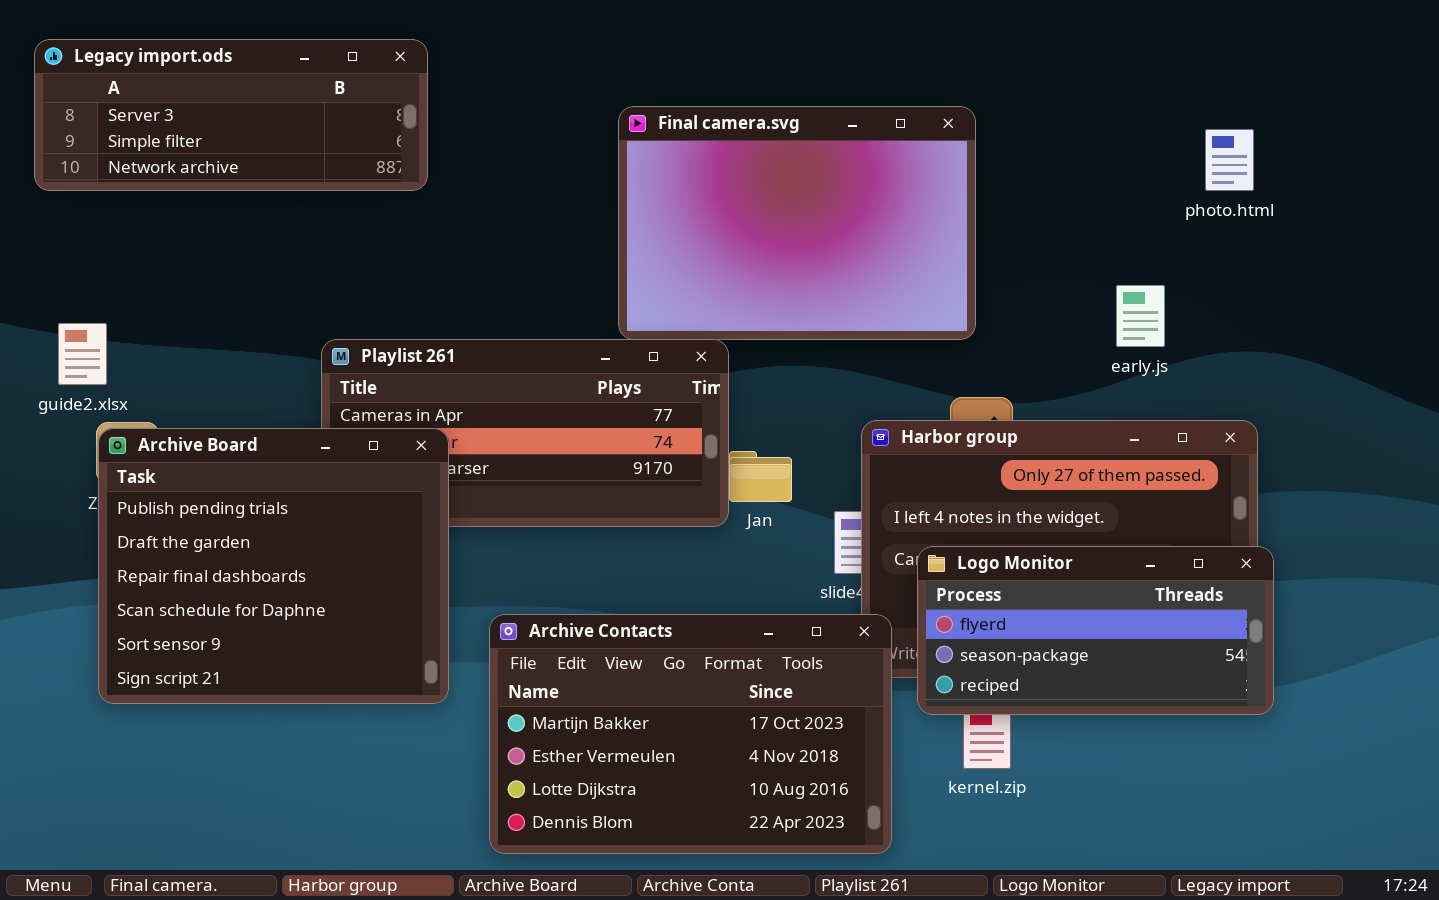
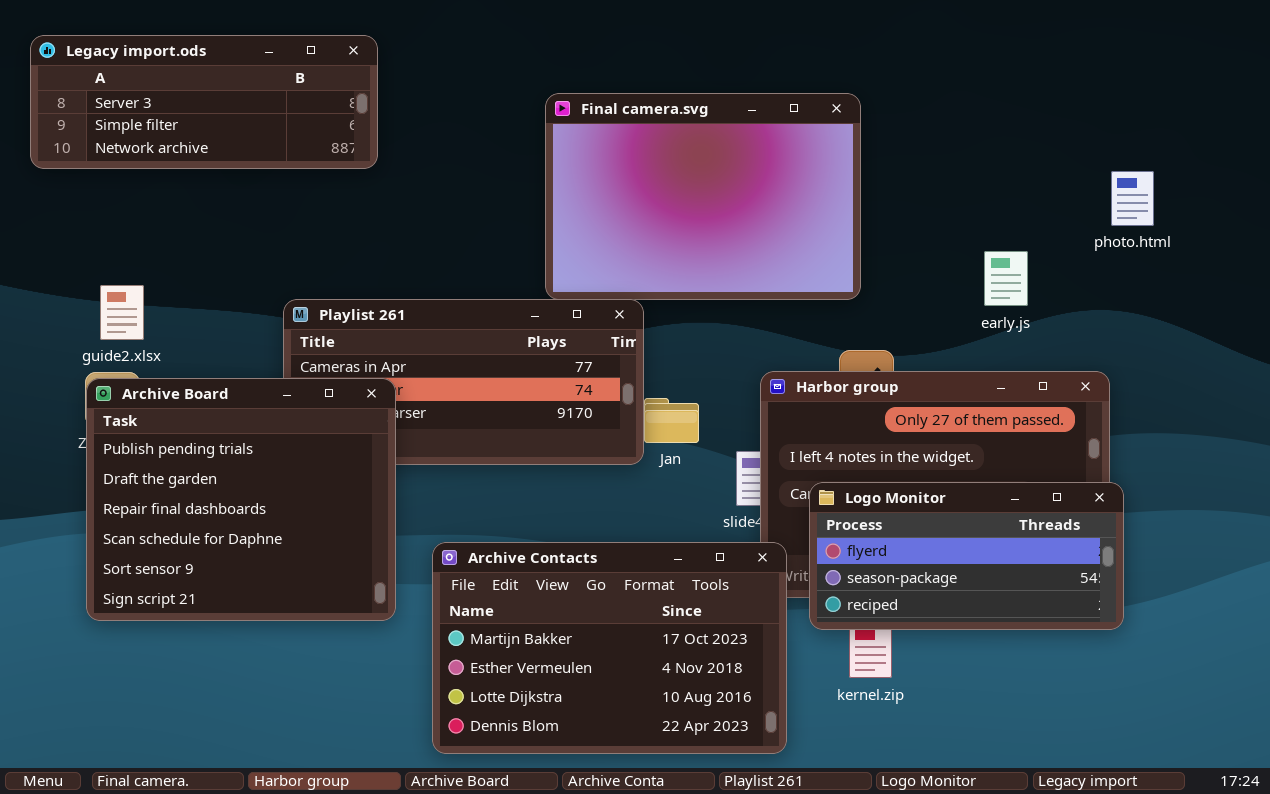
photo.html: [1205,129,1254,191] -> [1111,171,1154,226], moved
guide2.xlsx: [58,323,107,385] -> [100,285,144,340], moved

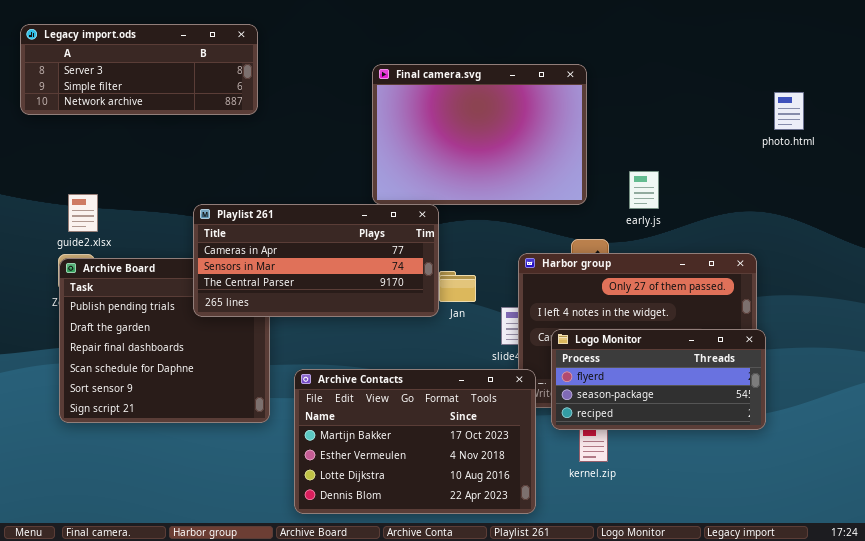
photo.html: [1111,171,1154,226] -> [774,92,804,130], moved
early.js: [984,251,1028,306] -> [629,171,659,209], moved
Playlist 261: [283,299,644,465] -> [193,204,439,317], raised

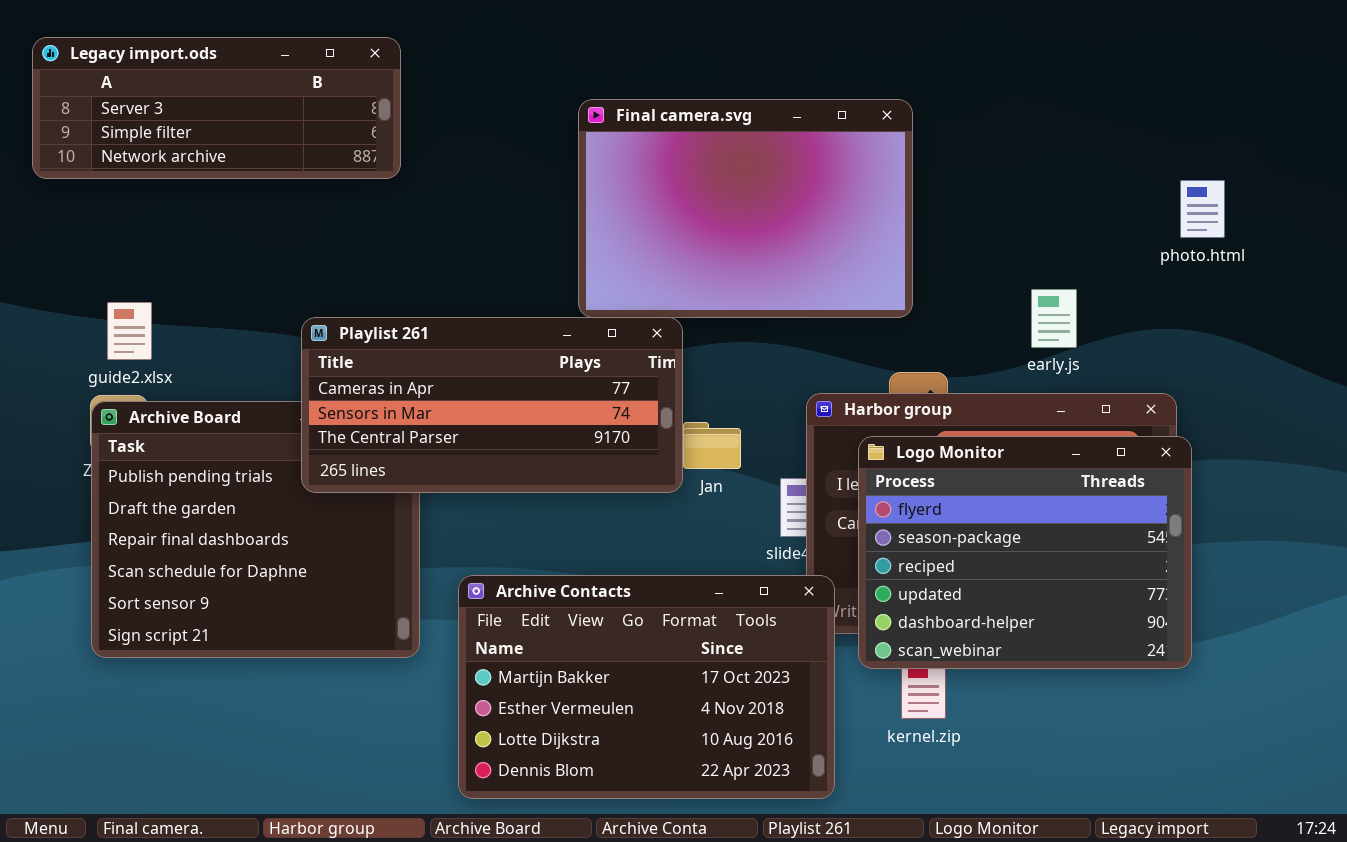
photo.html: [774,92,804,130] -> [1180,180,1225,238], moved
early.js: [629,171,659,209] -> [1031,289,1077,348], moved
Logo Monitor: [551,329,766,430] -> [858,436,1192,669], resized

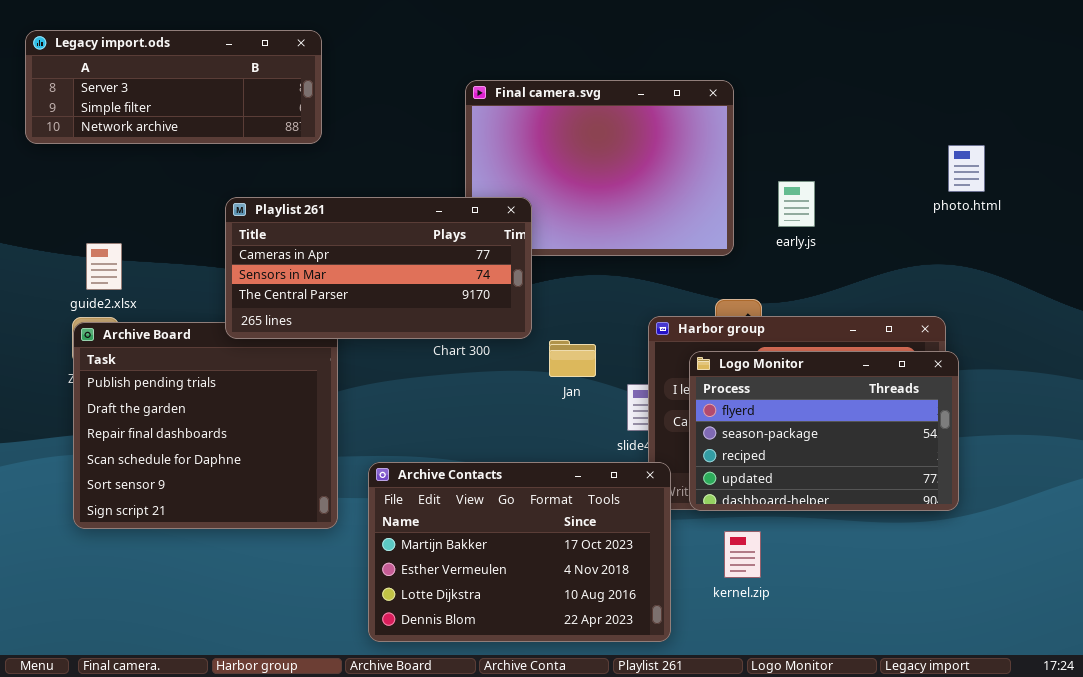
early.js: [1031,289,1077,348] -> [778,181,815,227], moved
Playlist 261: [301,317,683,493] -> [225,197,532,339], moved
Logo Monitor: [858,436,1192,669] -> [689,351,959,511], resized

